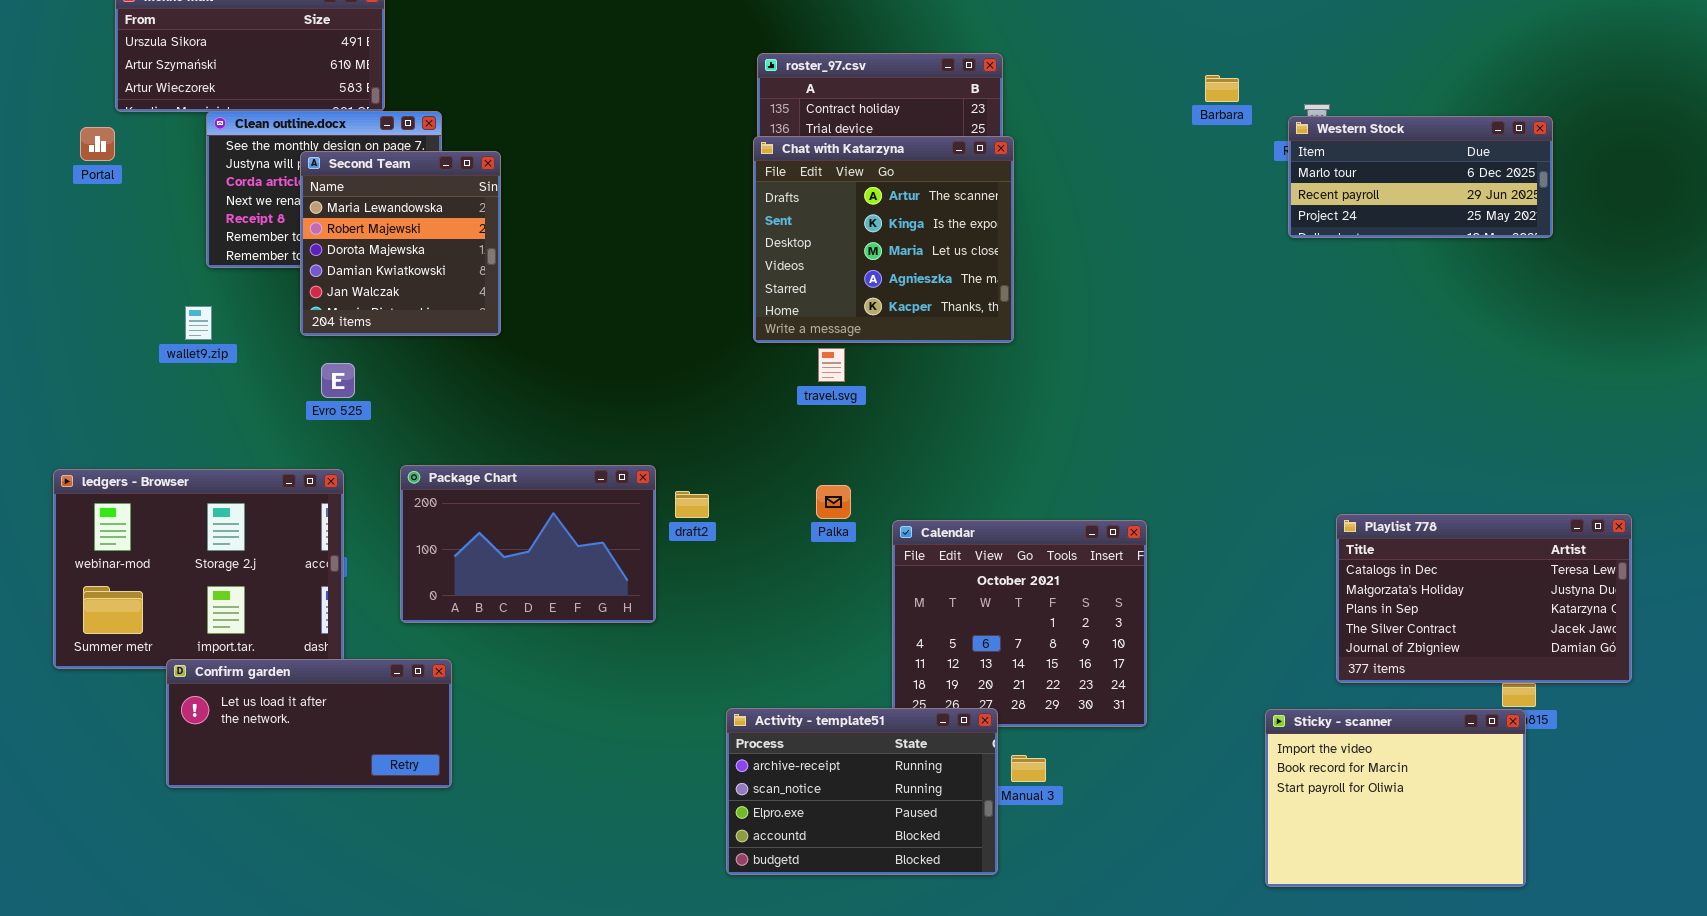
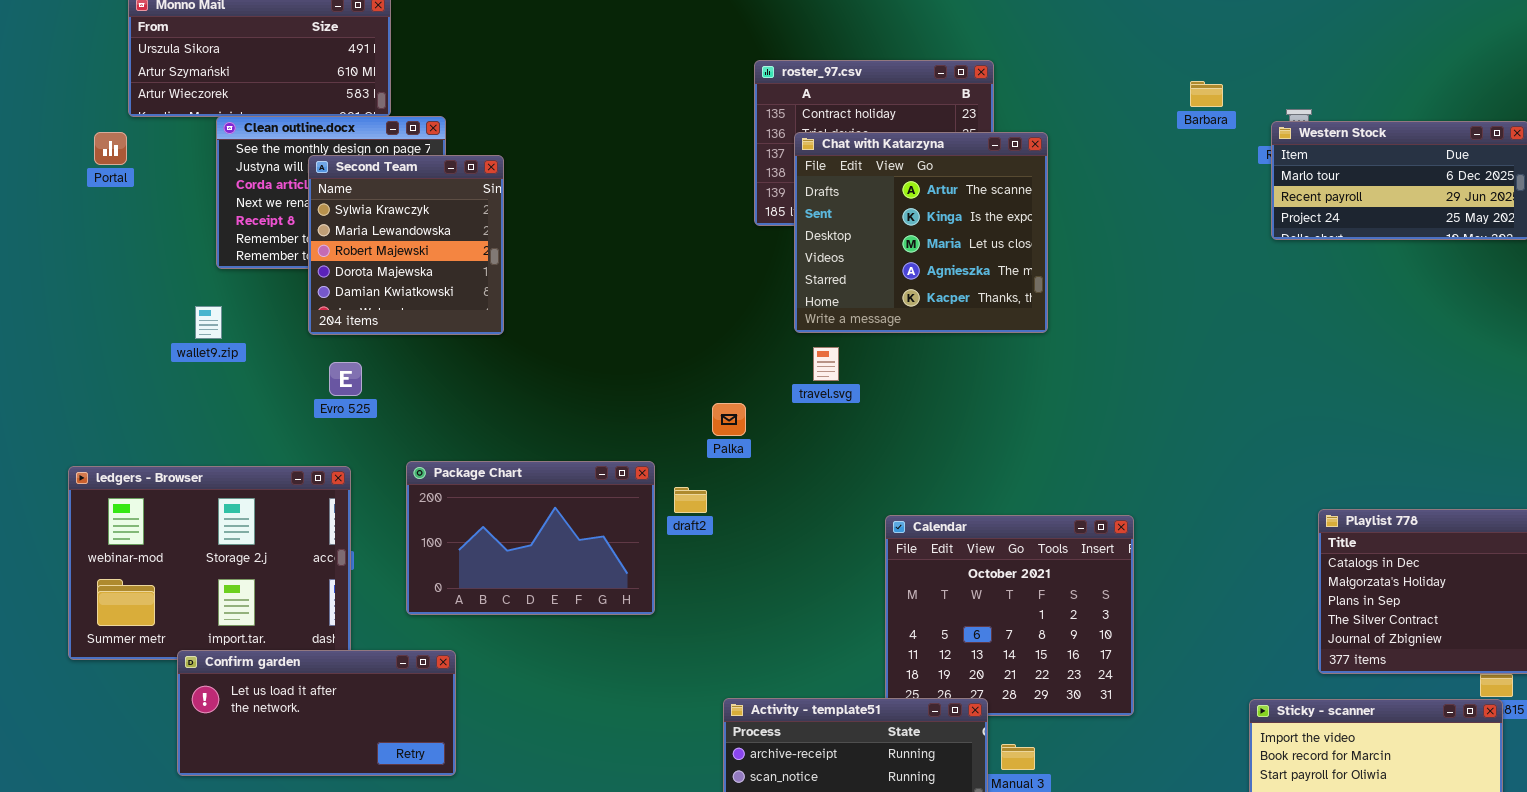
Chat with Katarzyna: [753,136,1014,343] -> [794,132,1048,333], moved
Second Team: [300,151,501,336] -> [308,155,504,335], scrolled up 1 row
Palka: [816,485,851,519] -> [712,403,746,436], moved

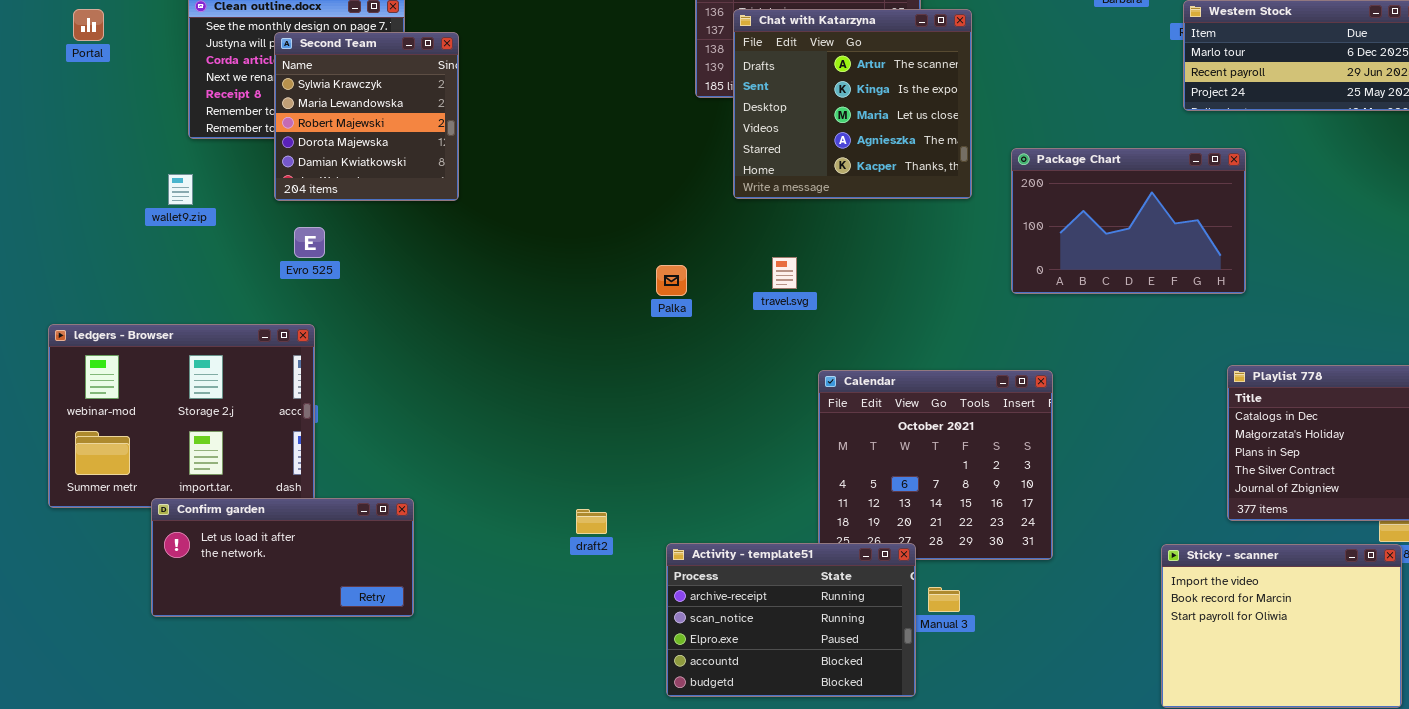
travel.svg: [813,347,839,381] -> [772,257,797,289], moved
Package Chart: [406,461,655,615] -> [1011,148,1246,294], moved
draft2: [674,487,707,513] -> [576,509,607,534], moved

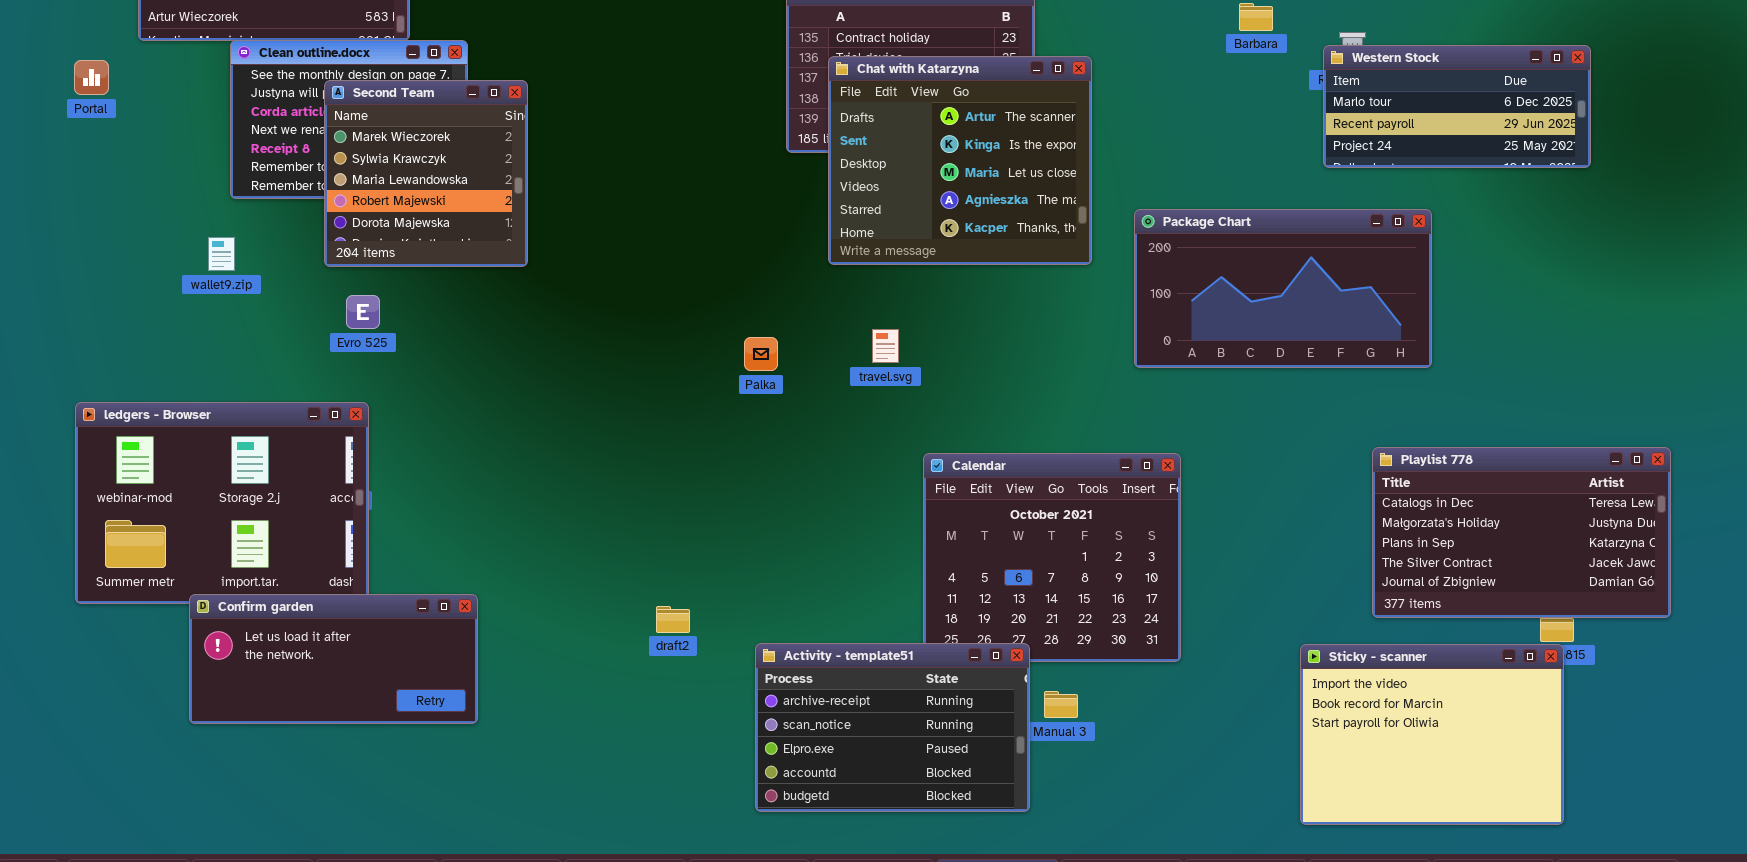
Portal: [73,9,104,41] -> [74,60,109,95], moved
Second Team: [274,32,459,201] -> [324,80,528,267], scrolled up 1 row
Package Chart: [1011,148,1246,294] -> [1134,209,1432,368], resized

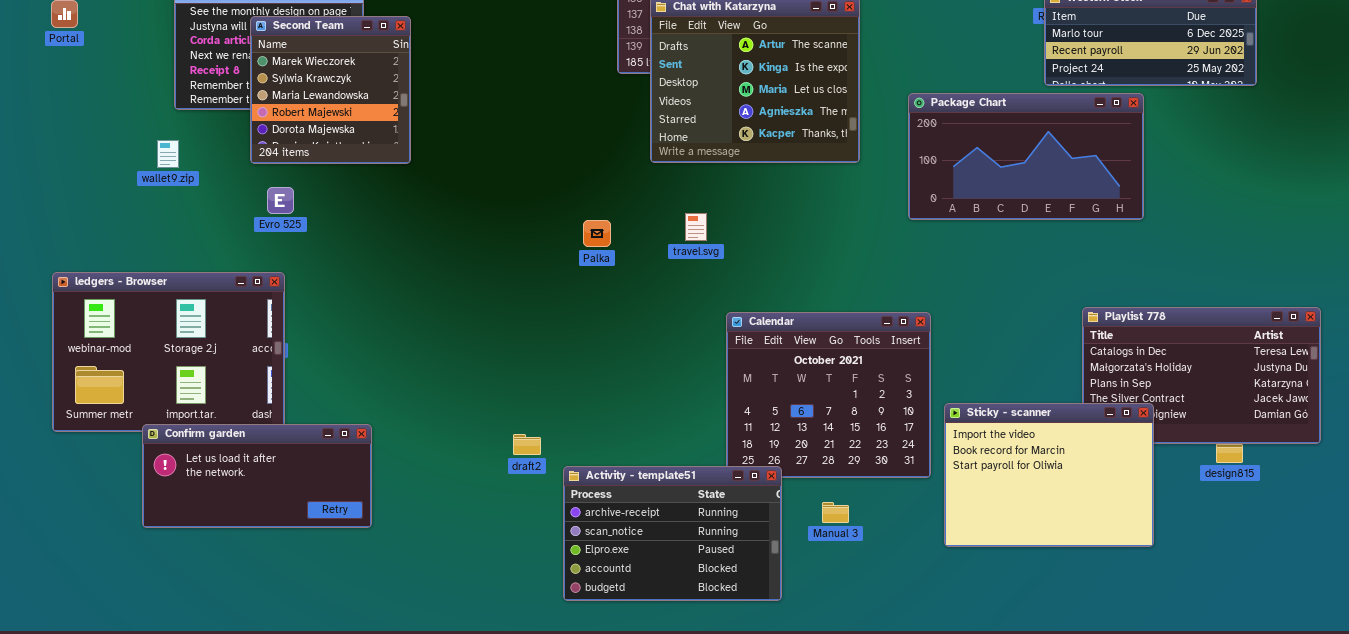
Package Chart: [1134,209,1432,368] -> [908,93,1144,220], moved
Activity - template51: [755,643,1030,812] -> [563,466,782,601], moved
Sticky - scanner: [1300,644,1564,825] -> [944,403,1154,547], moved

